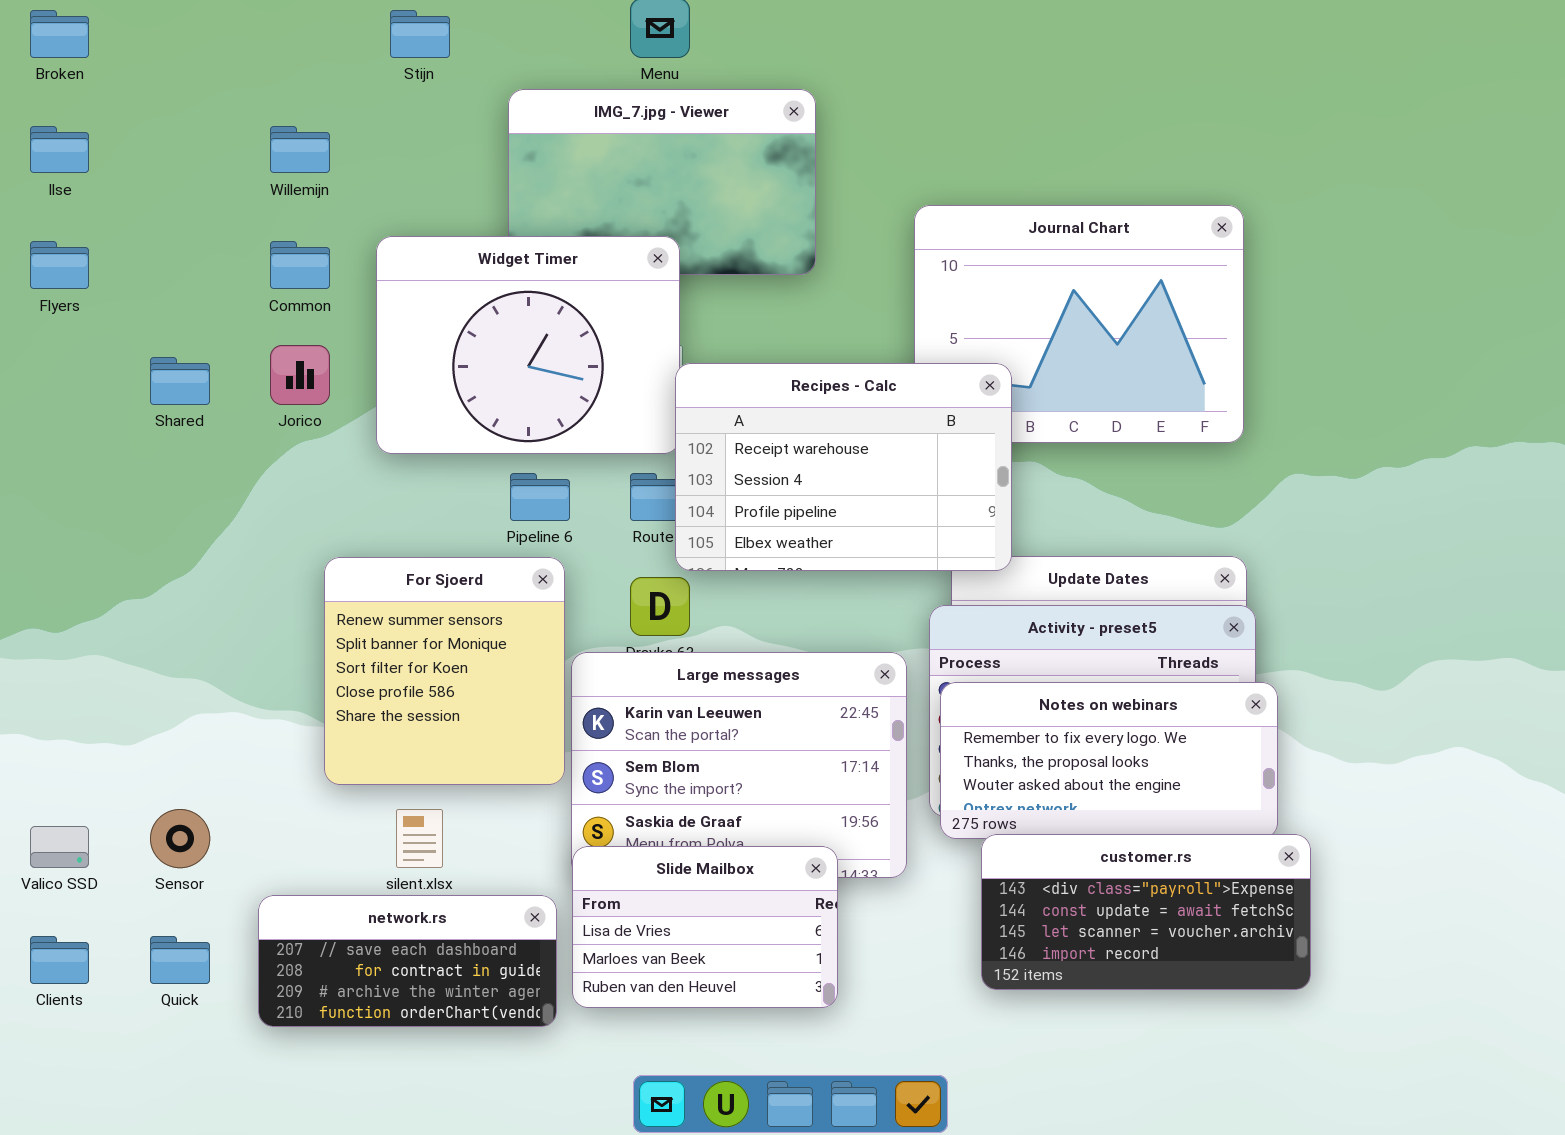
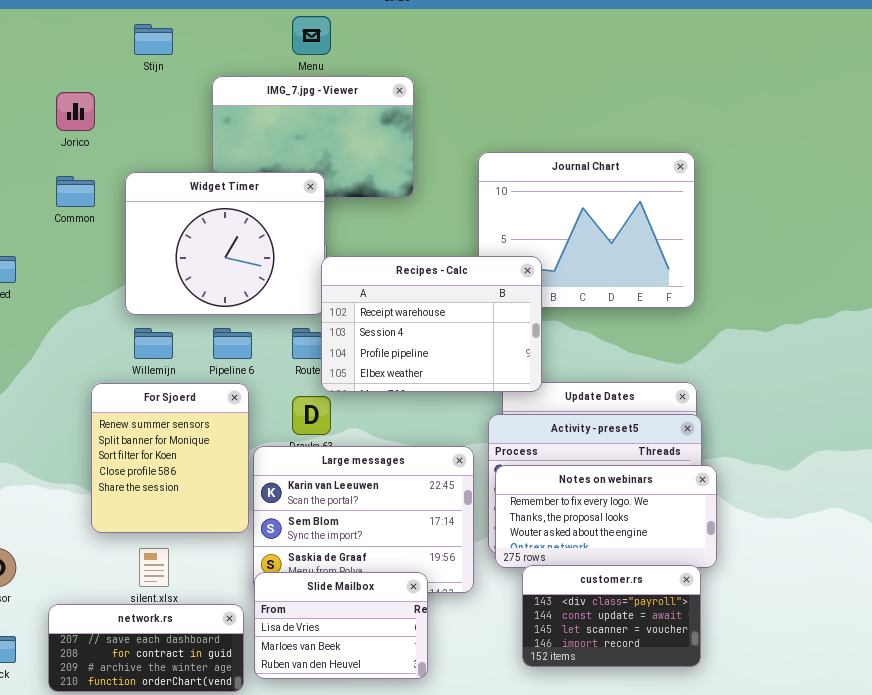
Willemijn: [270,126,330,173] -> [134,328,173,359], moved
Jorico: [270,345,330,405] -> [56,92,95,131], moved
customer.rs: [981,834,1311,990] -> [522,565,701,667], resized

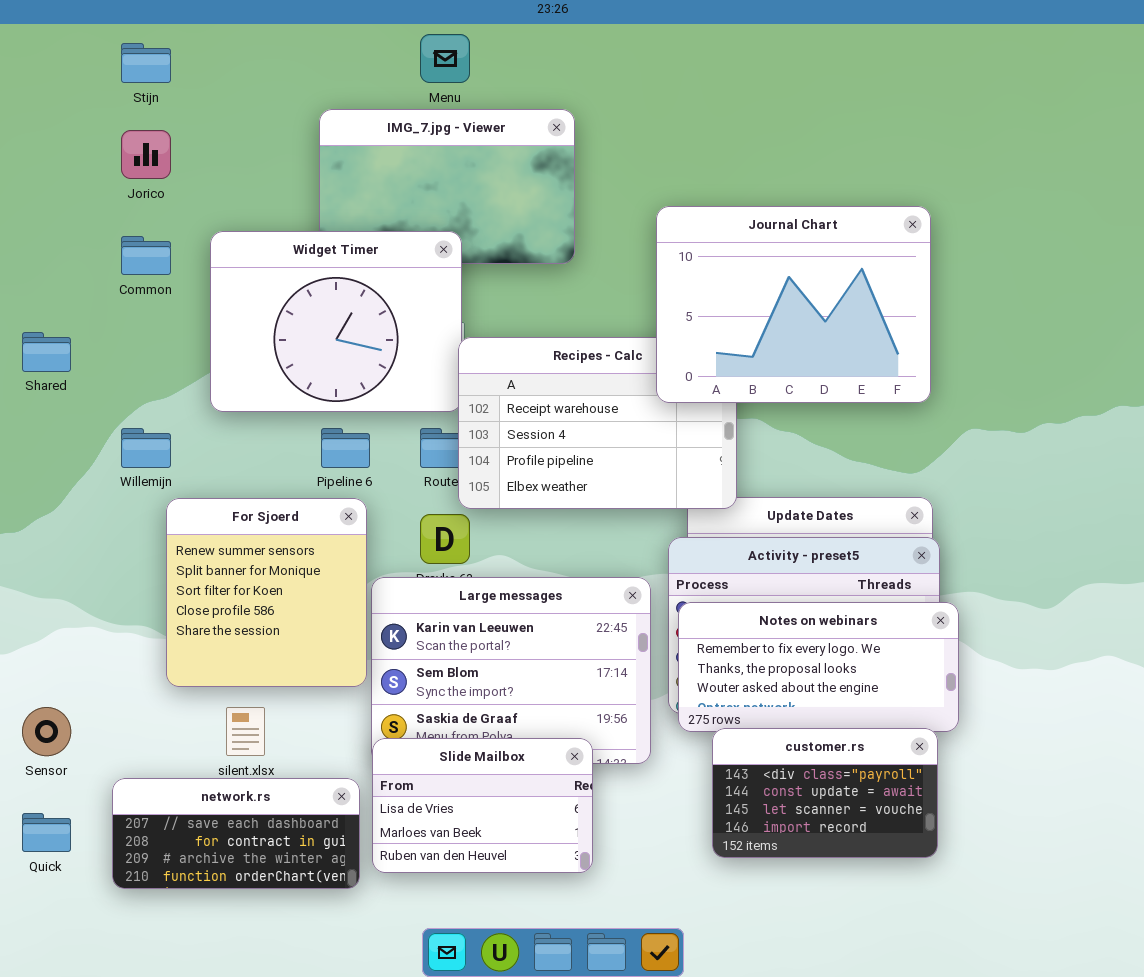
Stijn: [134,24,173,55] -> [121,43,171,83], moved
Journal Chart: [478,152,695,308] -> [656,206,931,403], raised
Willemijn: [134,328,173,359] -> [121,428,171,468], moved

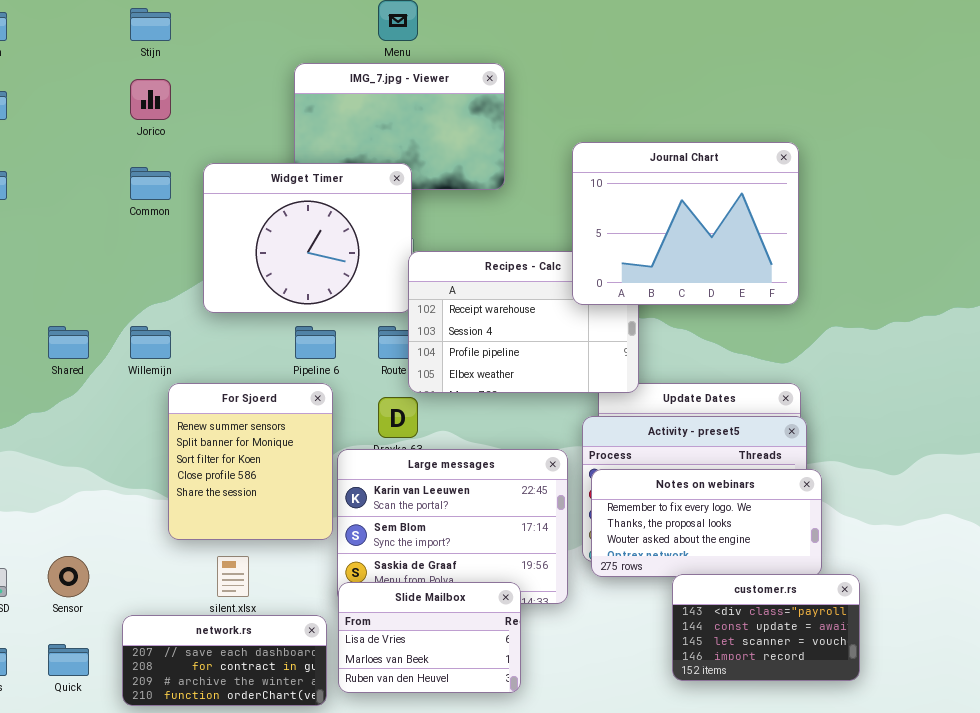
Shared: [22,332,71,372] -> [48,326,89,359], moved
customer.rs: [712,728,938,858] -> [672,574,860,681], moved

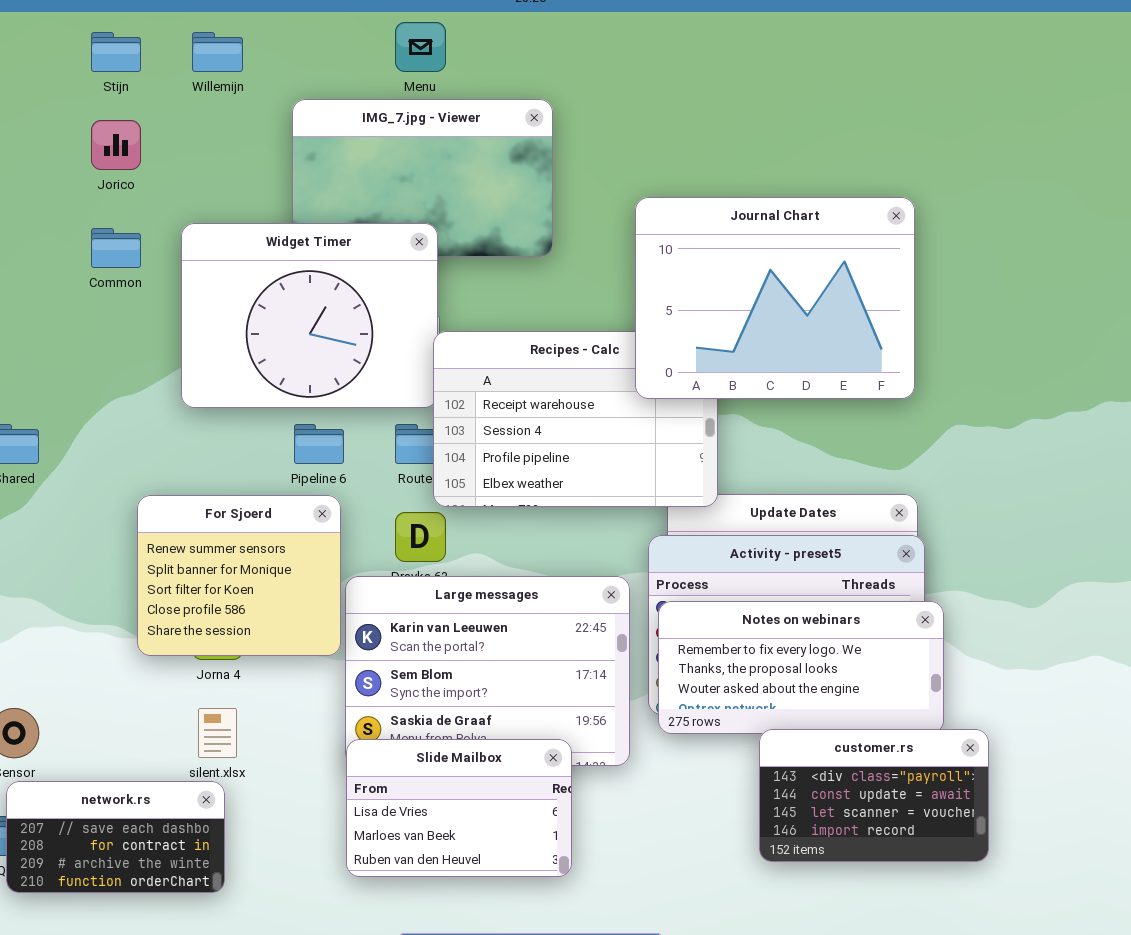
Willemijn: [130,326,171,359] -> [192,32,243,72], moved
For Sjoerd: [168,383,333,540] -> [137,495,341,656], resized
network.rs: [122,615,327,706] -> [6,781,225,893], moved, resized

